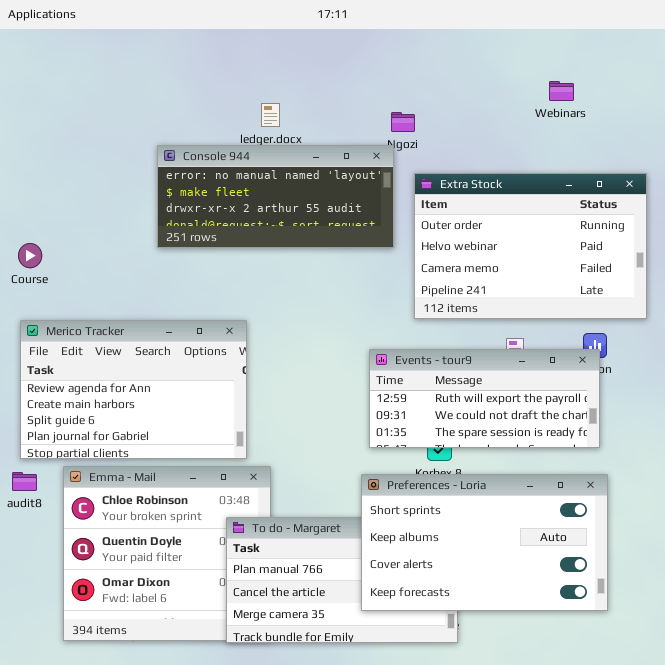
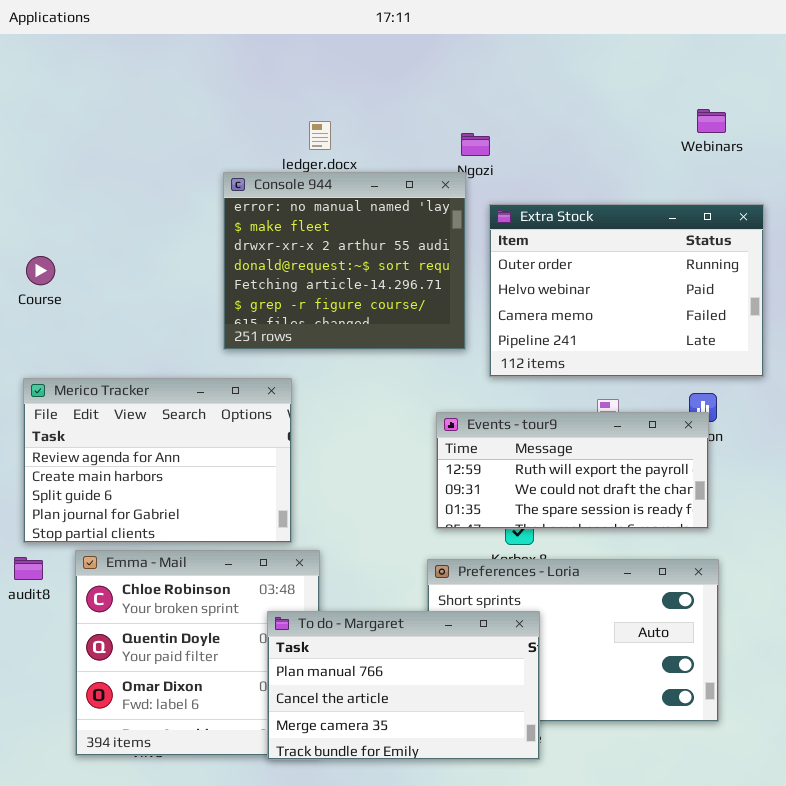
Webinars: [549,81,574,101] -> [697,109,726,133], moved
Console 944: [157,145,394,248] -> [223,172,466,350], resized
Course: [18,243,42,268] -> [26,256,55,285], moved
To do - Margaret: [226,517,458,643] -> [267,611,540,760], raised

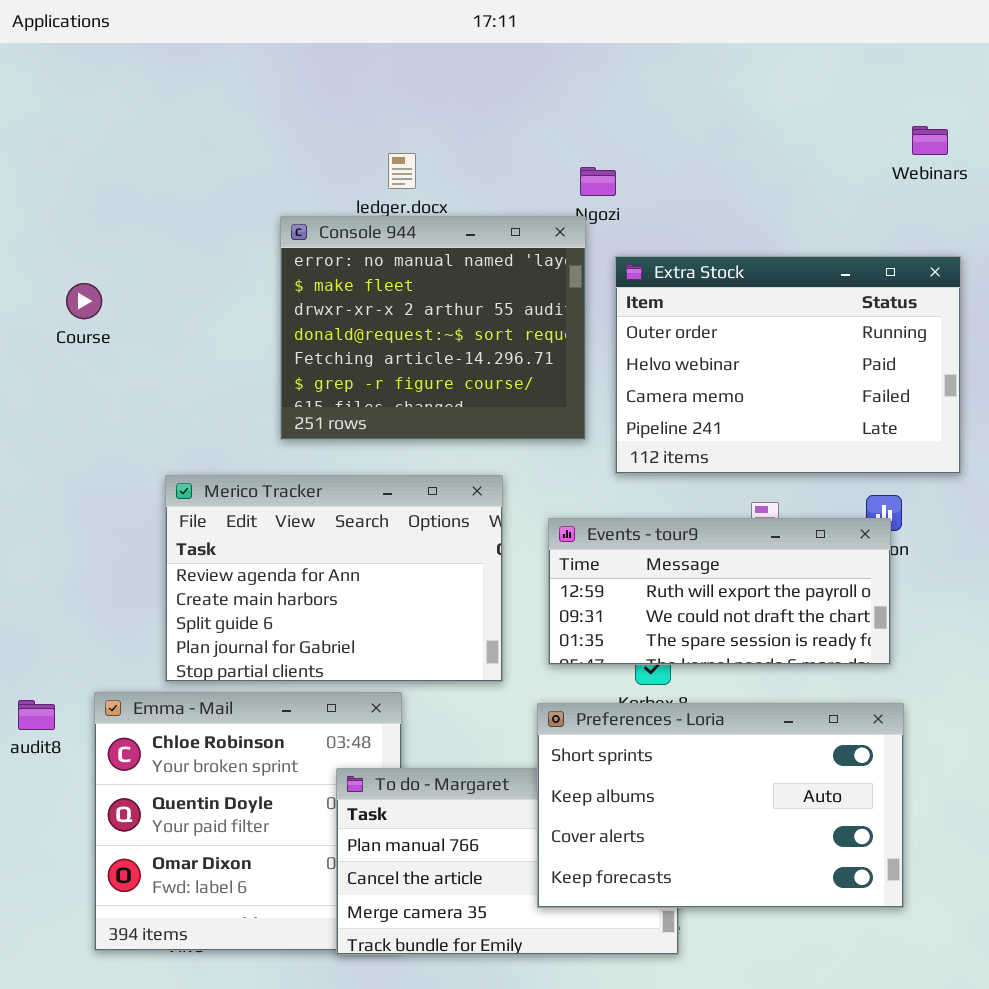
Webinars: [697,109,726,133] -> [912,126,948,155], moved
Course: [26,256,55,285] -> [66,283,102,319], moved
Merico Tracker: [23,378,292,543] -> [165,475,503,682], moved
Preferences - Loria: [427,559,719,722] -> [537,703,904,908], raised

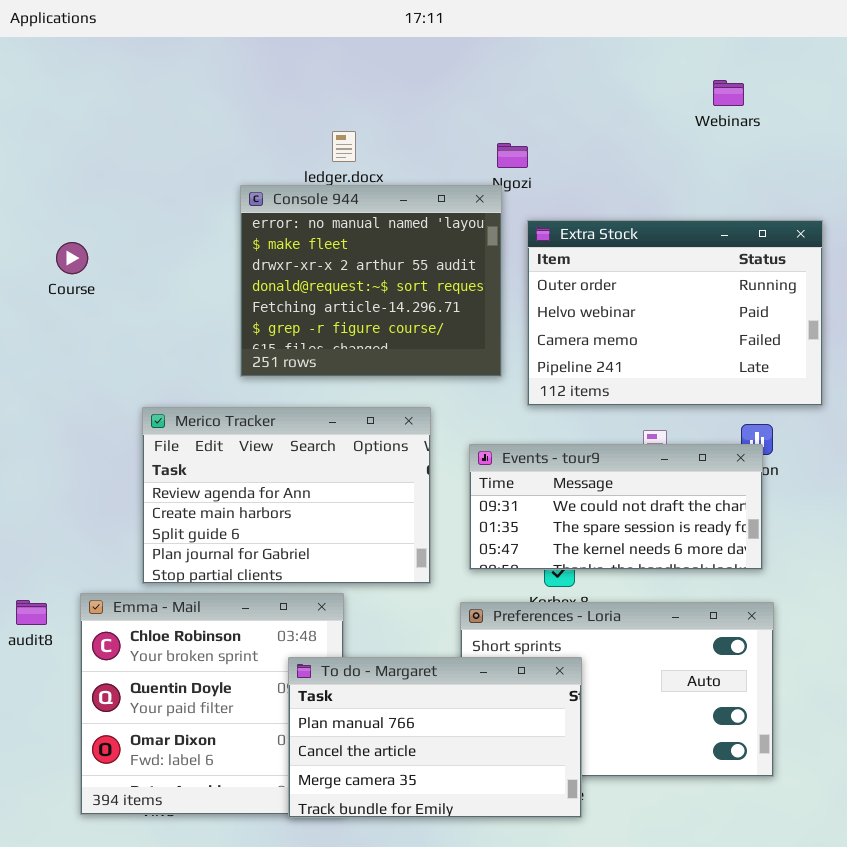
Webinars: [912,126,948,155] -> [713,80,744,106], moved
Events - tour9: [548,518,891,665] -> [469,444,763,570], scrolled down 1 row
To do - Margaret: [336,768,679,955] -> [288,657,582,818], raised

